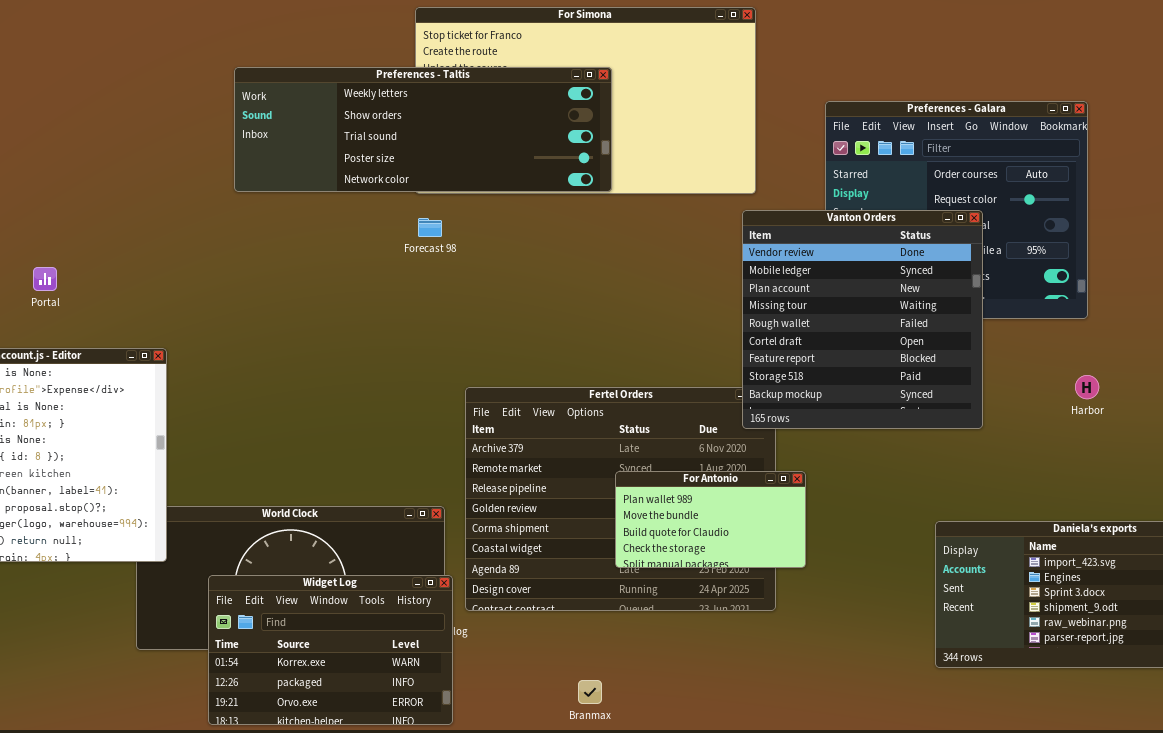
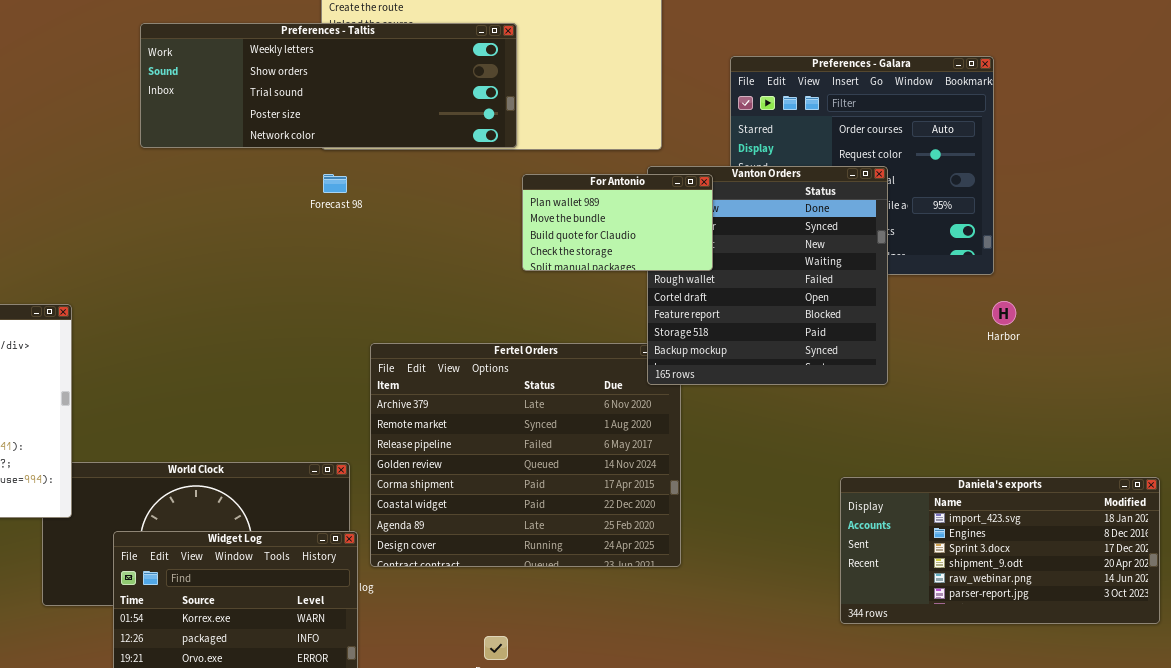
Harbor: [1075,375,1099,399] -> [992,301,1016,325], moved
For Antonio: [615,471,806,568] -> [522,174,713,271], moved

